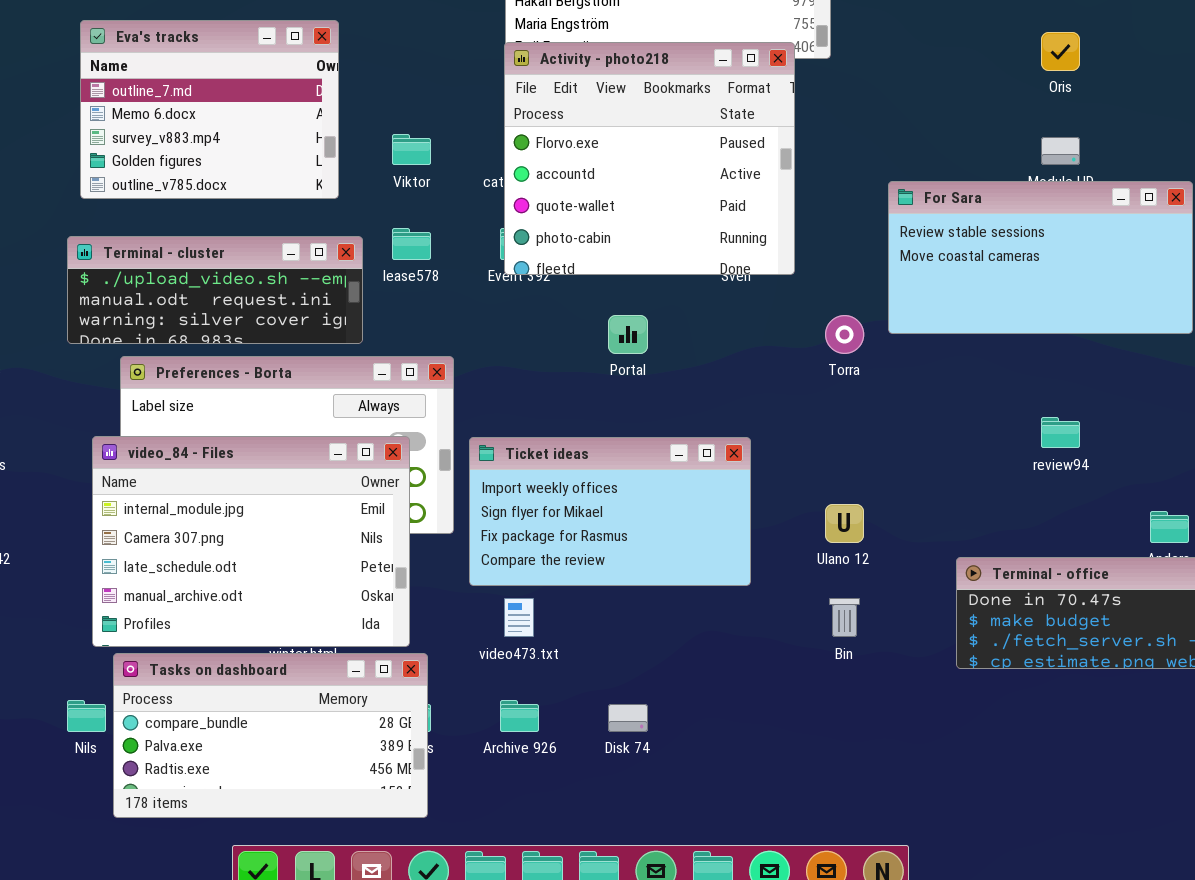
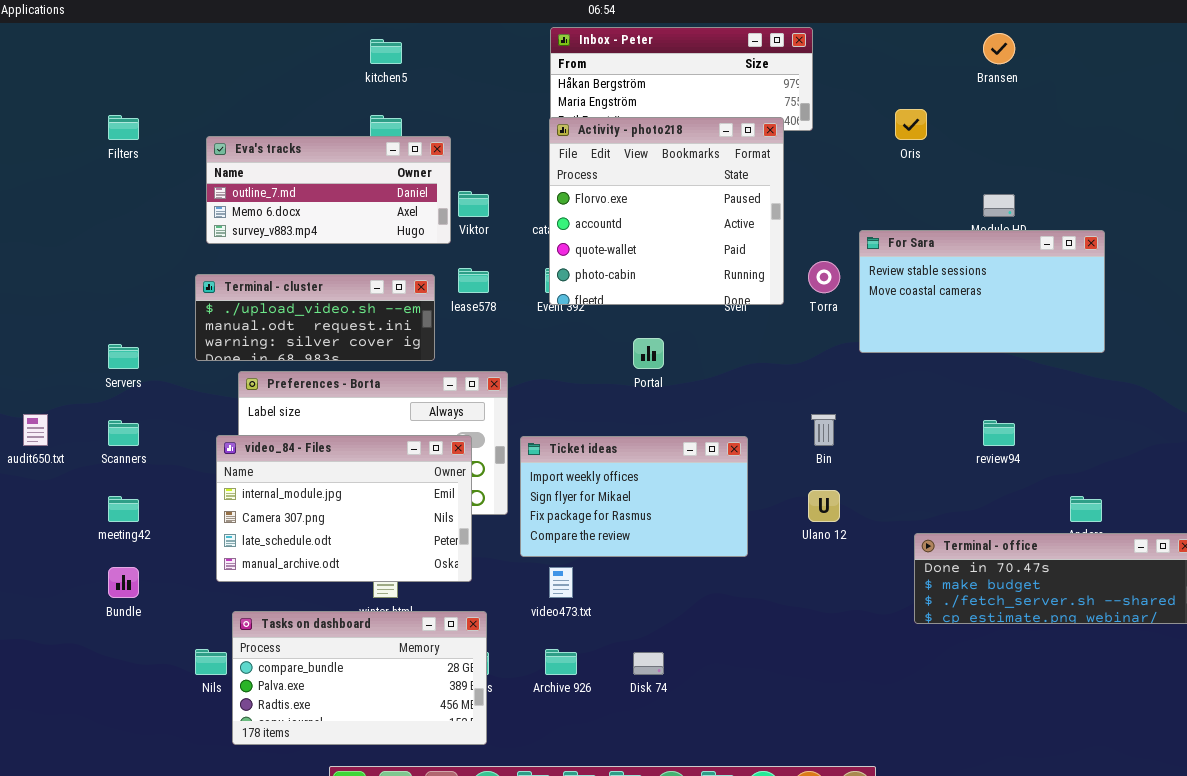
Eva's tracks: [80,20,339,199] -> [206,136,451,244], resized
Oris: [1041,32,1080,71] -> [895,109,927,140], moved
Torra: [825,315,864,354] -> [808,261,840,293], moved
video_84 - Files: [92,436,410,647] -> [216,435,472,582], resized
Bin: [829,598,860,637] -> [811,414,836,446], moved

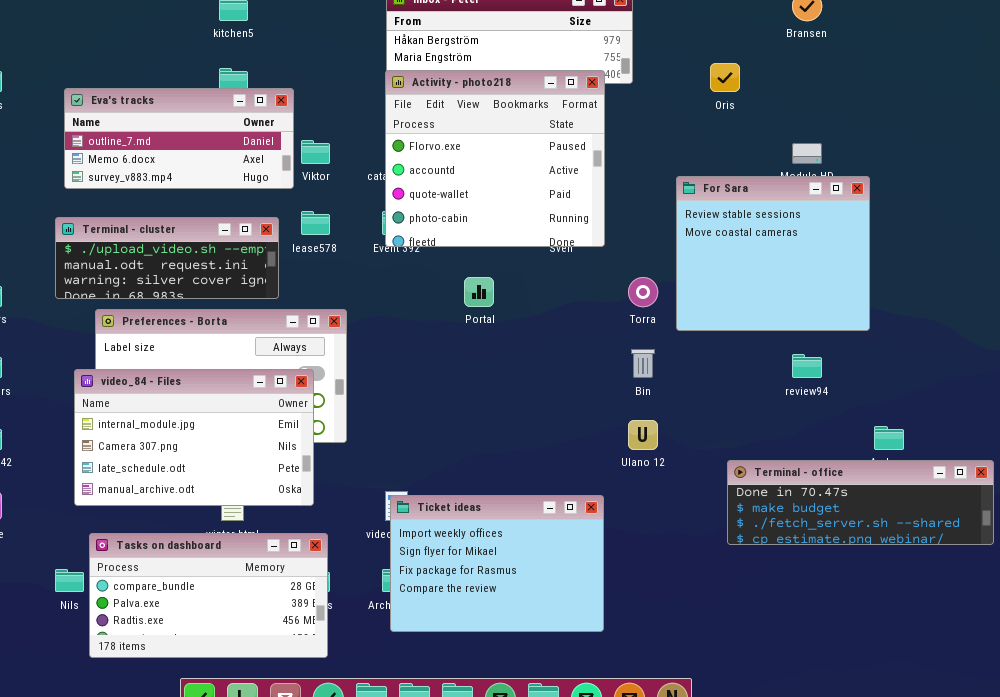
For Sara: [859,230,1105,353] -> [676,176,870,331], resized
Torra: [808,261,840,293] -> [628,277,658,307], moved
Ticket ideas: [520,436,748,557] -> [390,495,604,632], moved, resized

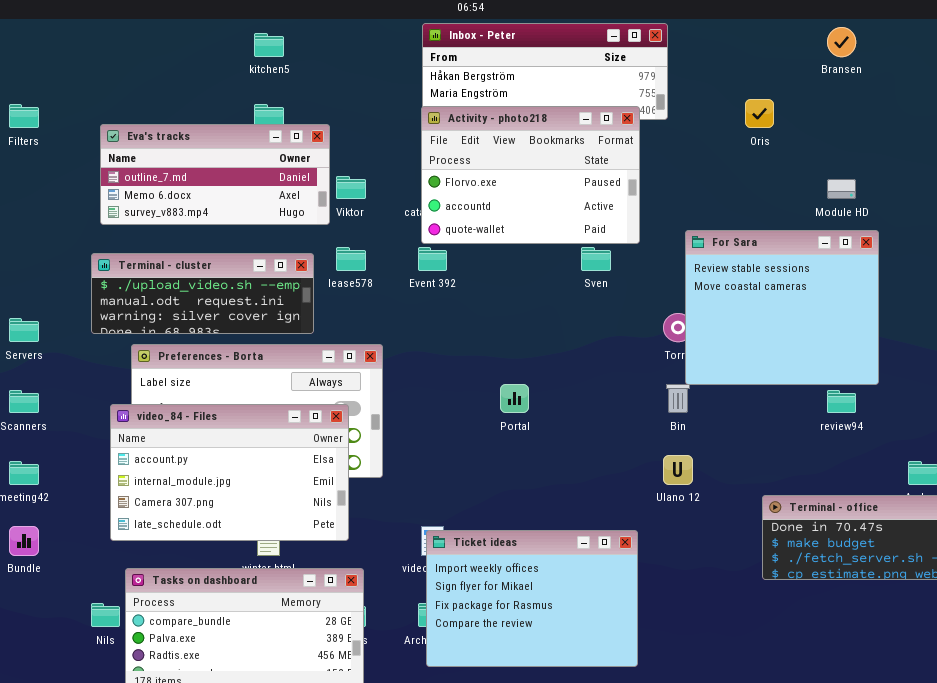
Activity - photo218: [385,70,605,247] -> [421,106,640,244], resized
For Sara: [676,176,870,331] -> [685,230,879,385], moved
Portal: [464,277,494,307] -> [500,384,529,413], moved
video_84 - Files: [74,369,314,506] -> [110,404,349,541], scrolled up 1 row

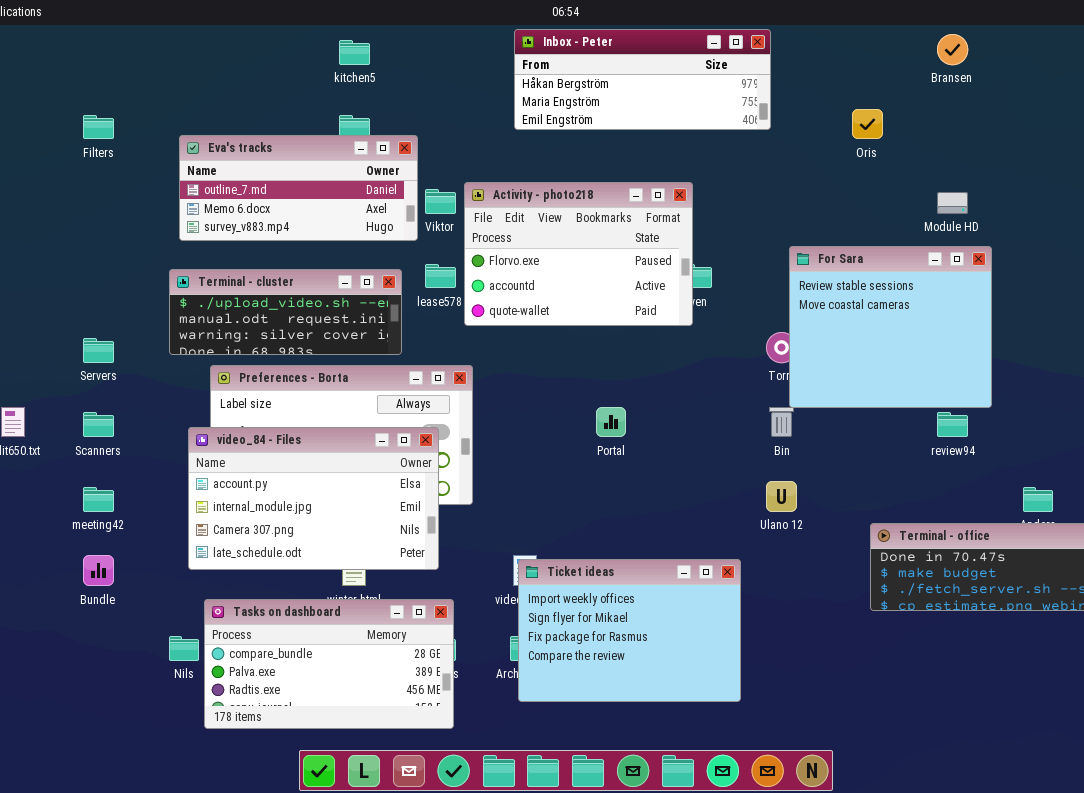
Activity - photo218: [421,106,640,244] -> [464,182,693,326], moved

